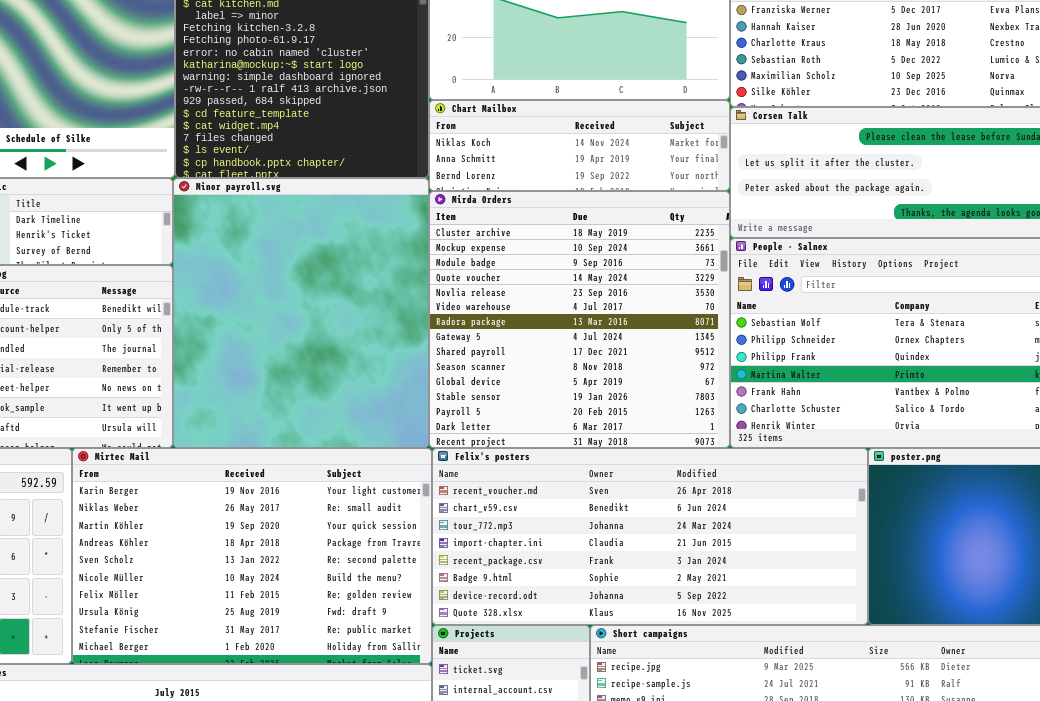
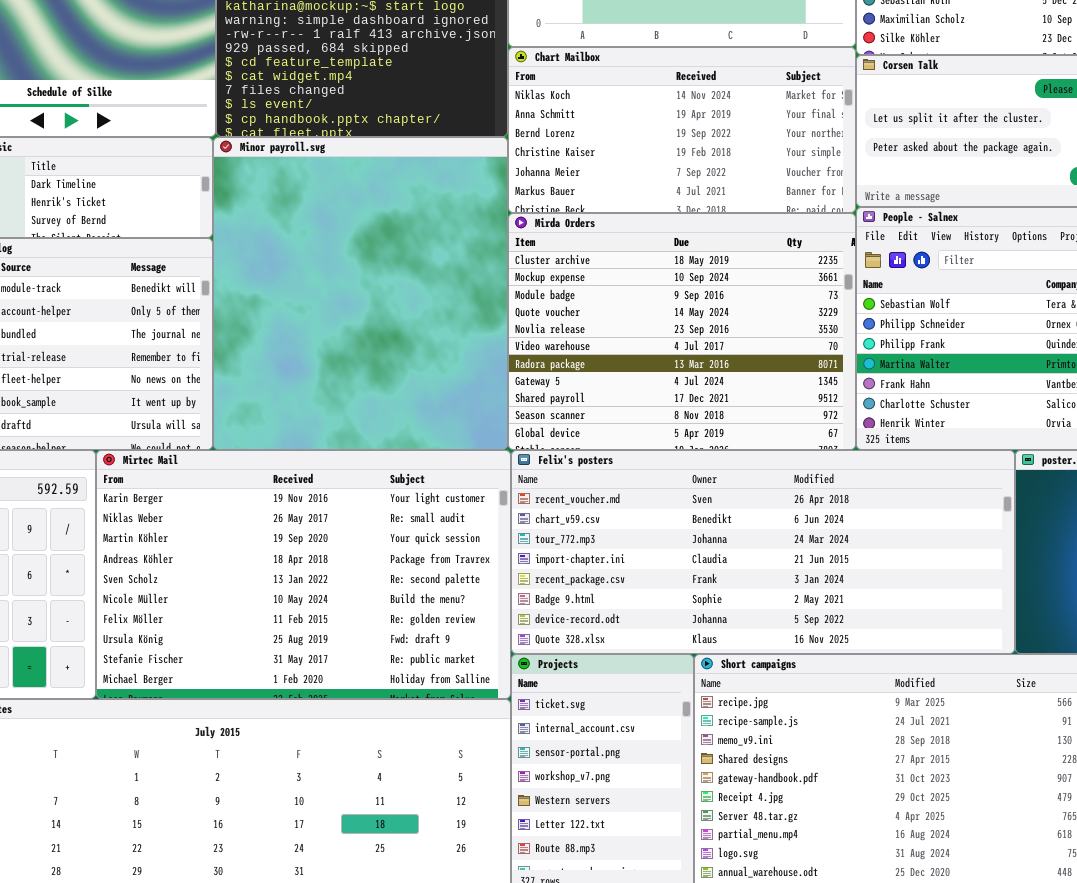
Chart Mailbox: [429,100,730,191] -> [508,47,856,213], resized
Mirda Orders: [429,191,730,448] -> [508,213,856,450], resized

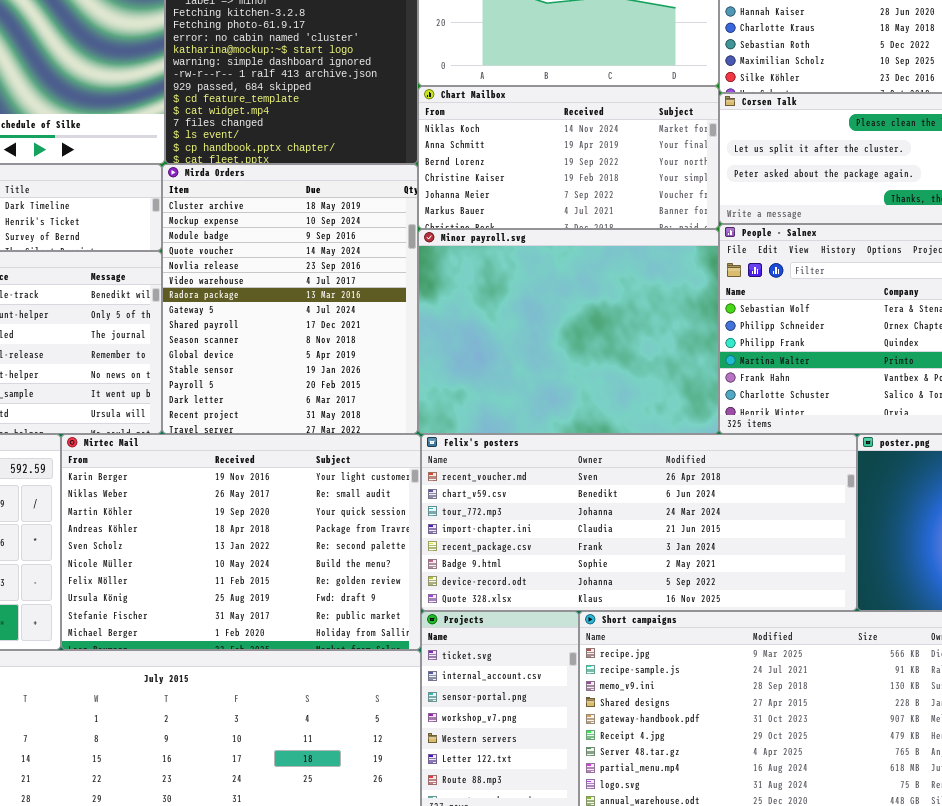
Minor payroll.svg: [213,137,508,450] -> [418,229,719,434], moved, resized
Mirda Orders: [508,213,856,450] -> [162,164,418,434], moved, resized

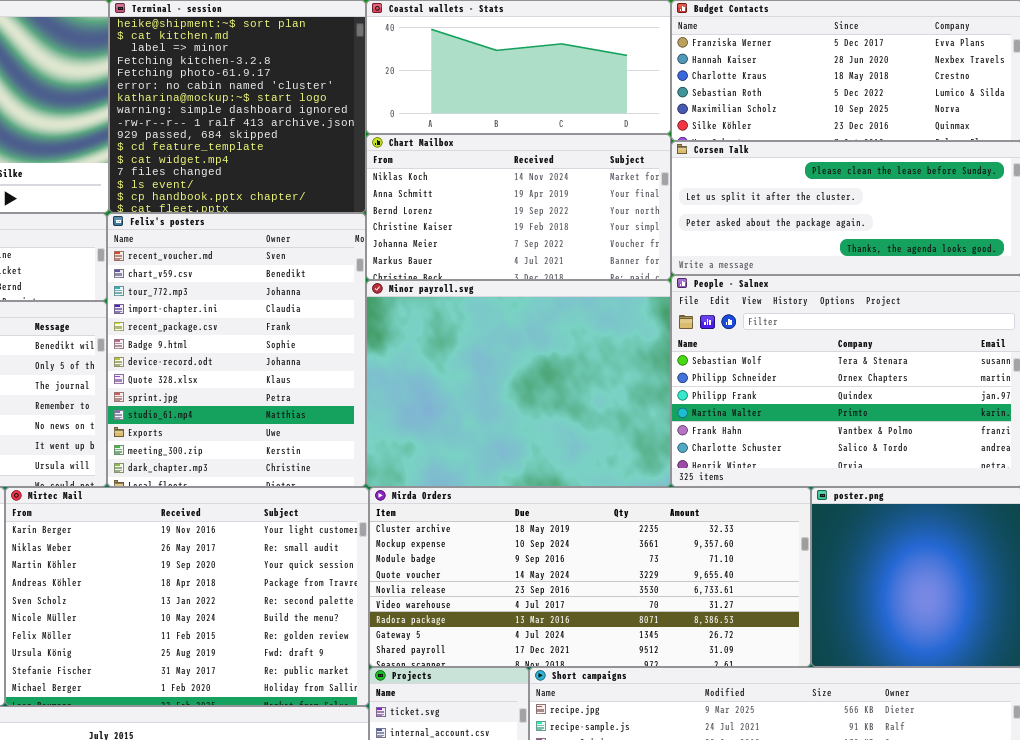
Mirda Orders: [162,164,418,434] -> [369,487,811,667], moved, resized
Felix's posters: [421,434,857,611] -> [107,213,366,487], moved, resized

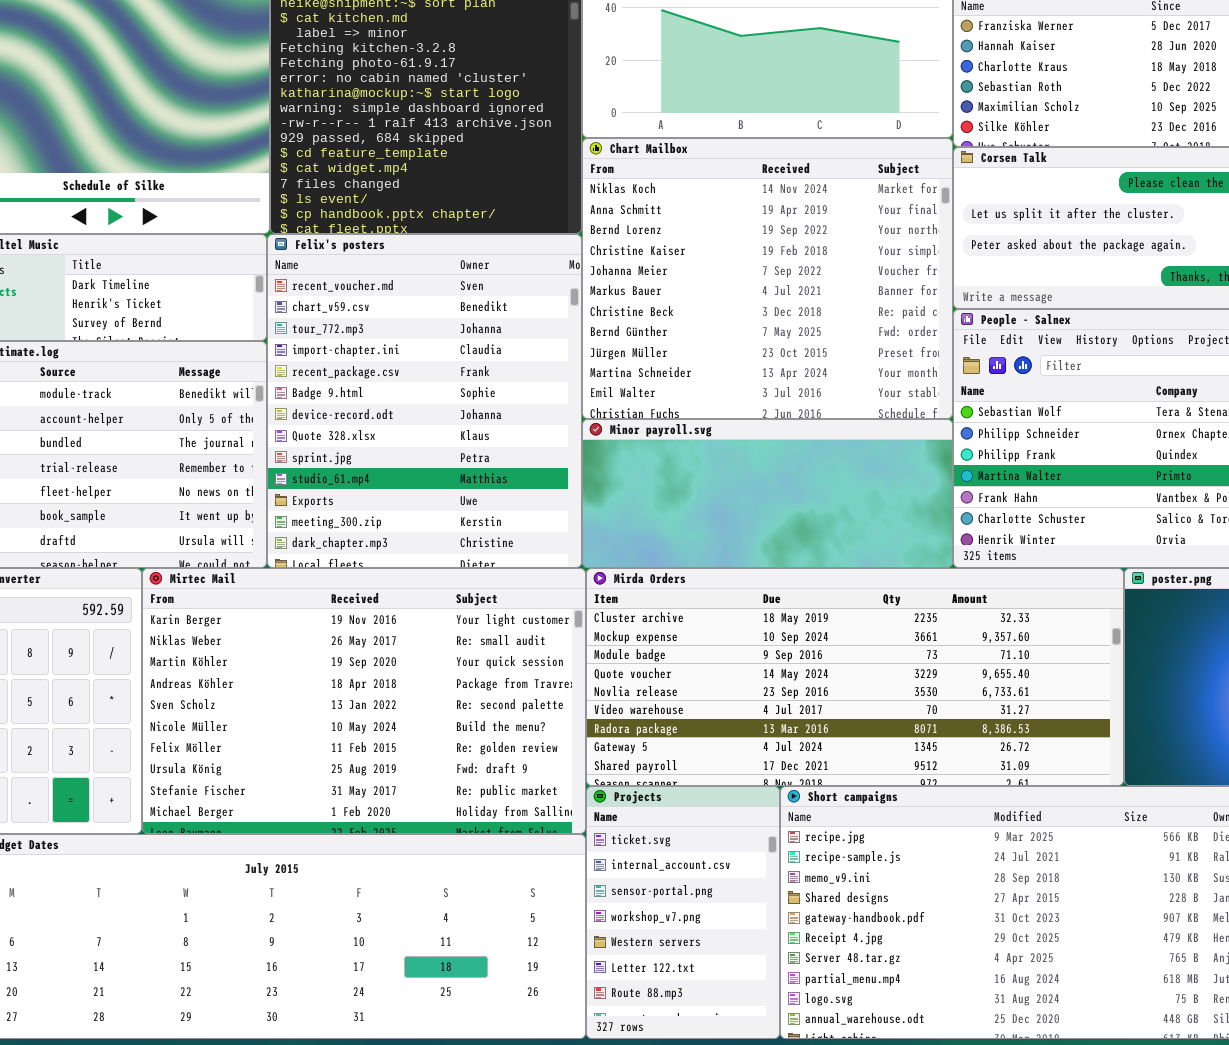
Chart Mailbox: [366,134,671,280] -> [582,138,953,419], resized
Minor payroll.svg: [366,280,671,487] -> [582,419,953,568], resized

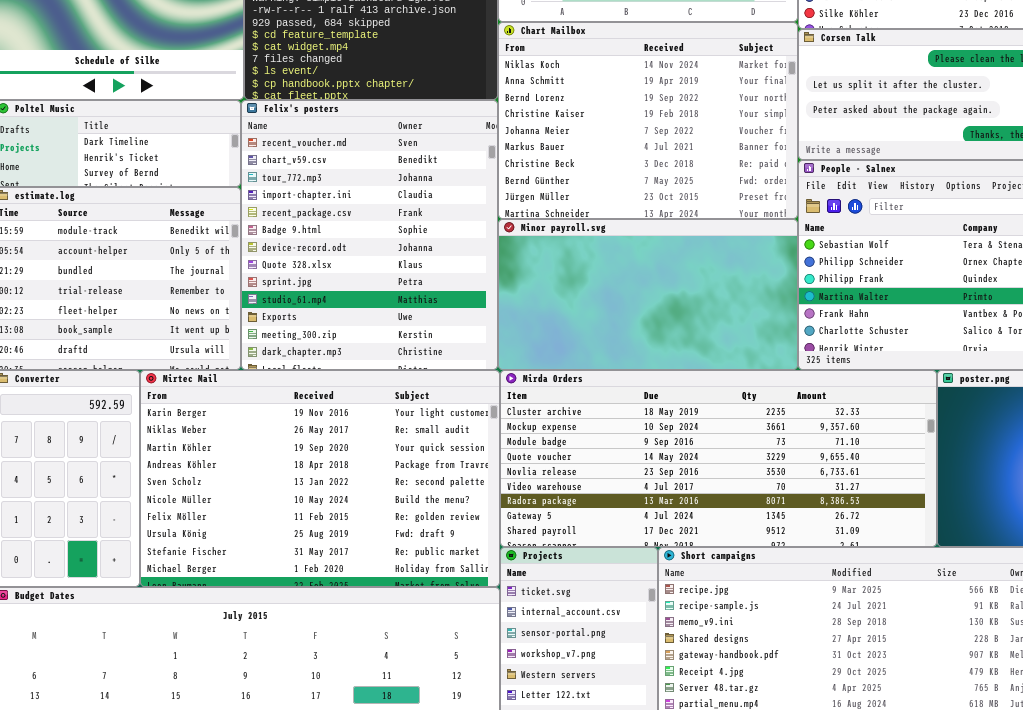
Chart Mailbox: [582,138,953,419] -> [498,22,798,219], resized
Minor payroll.svg: [582,419,953,568] -> [498,219,798,370], resized

